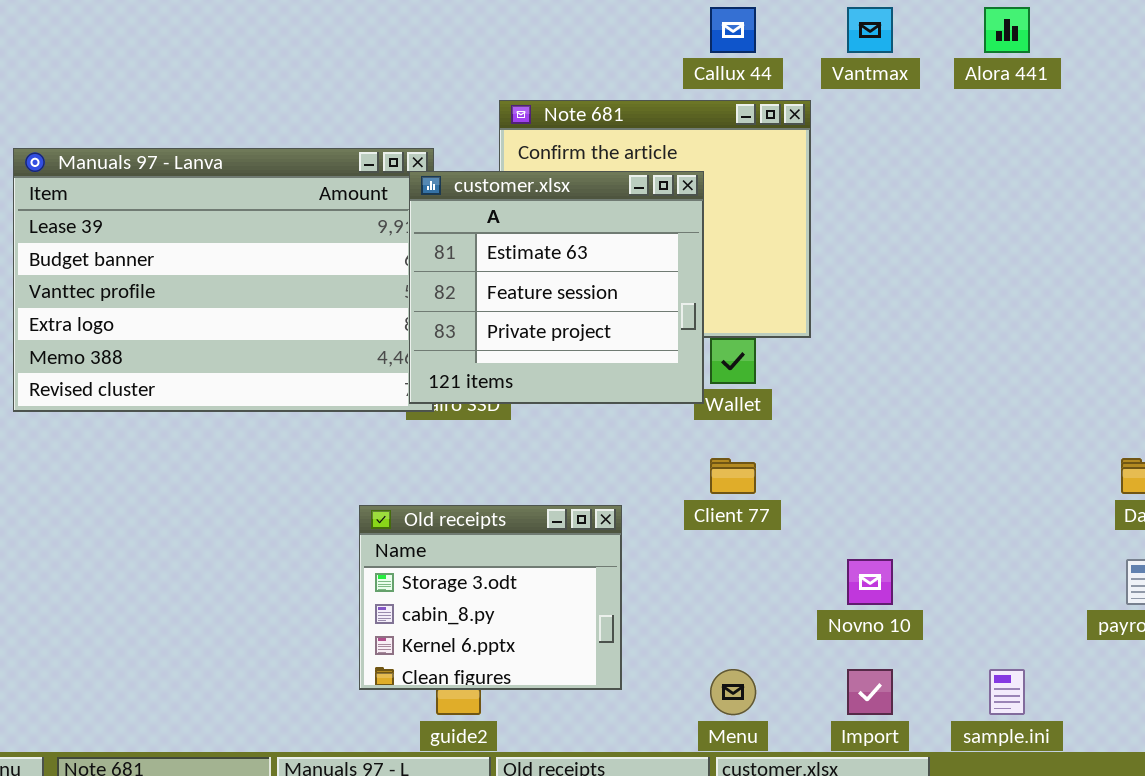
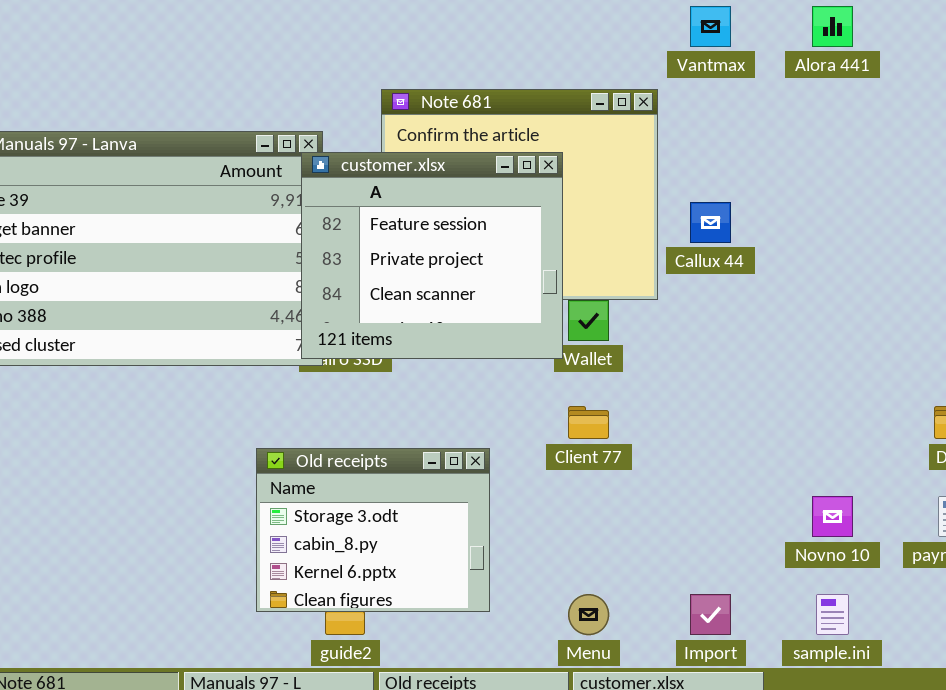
Callux 44: [710,7,756,53] -> [690,202,731,243], moved
customer.xlsx: [409,171,704,404] -> [301,152,563,359], scrolled down 1 row
Novno 10: [847,559,893,605] -> [812,496,853,537], moved

